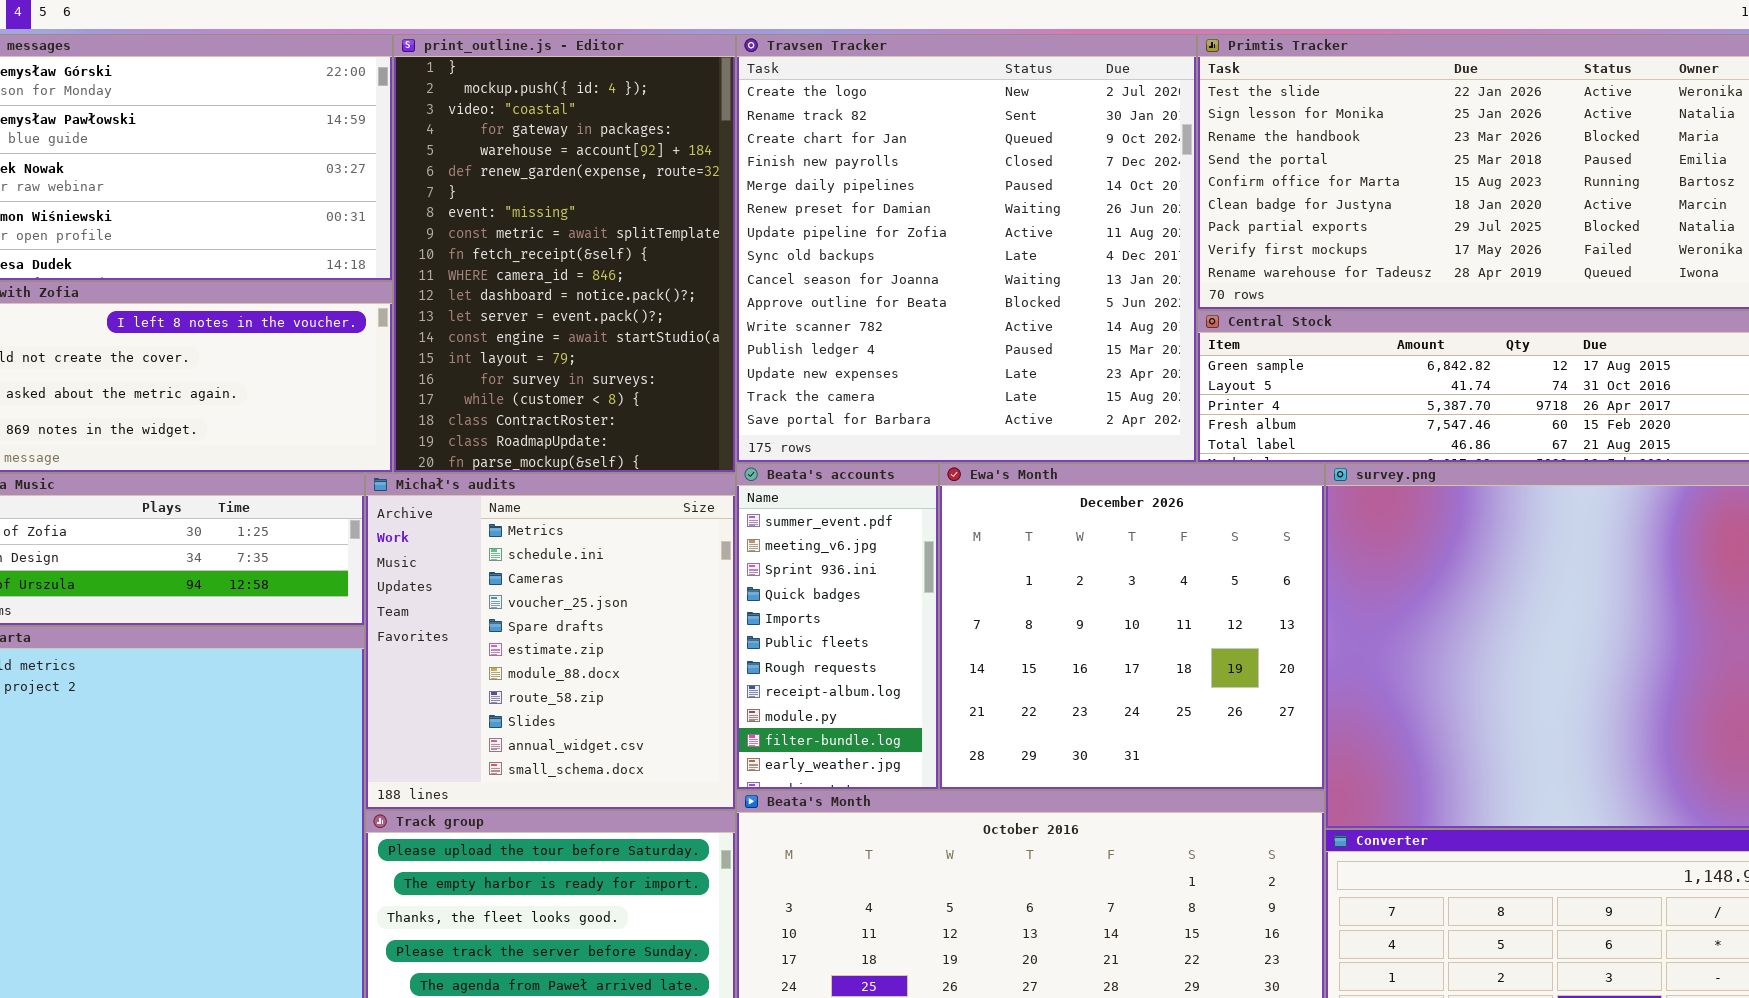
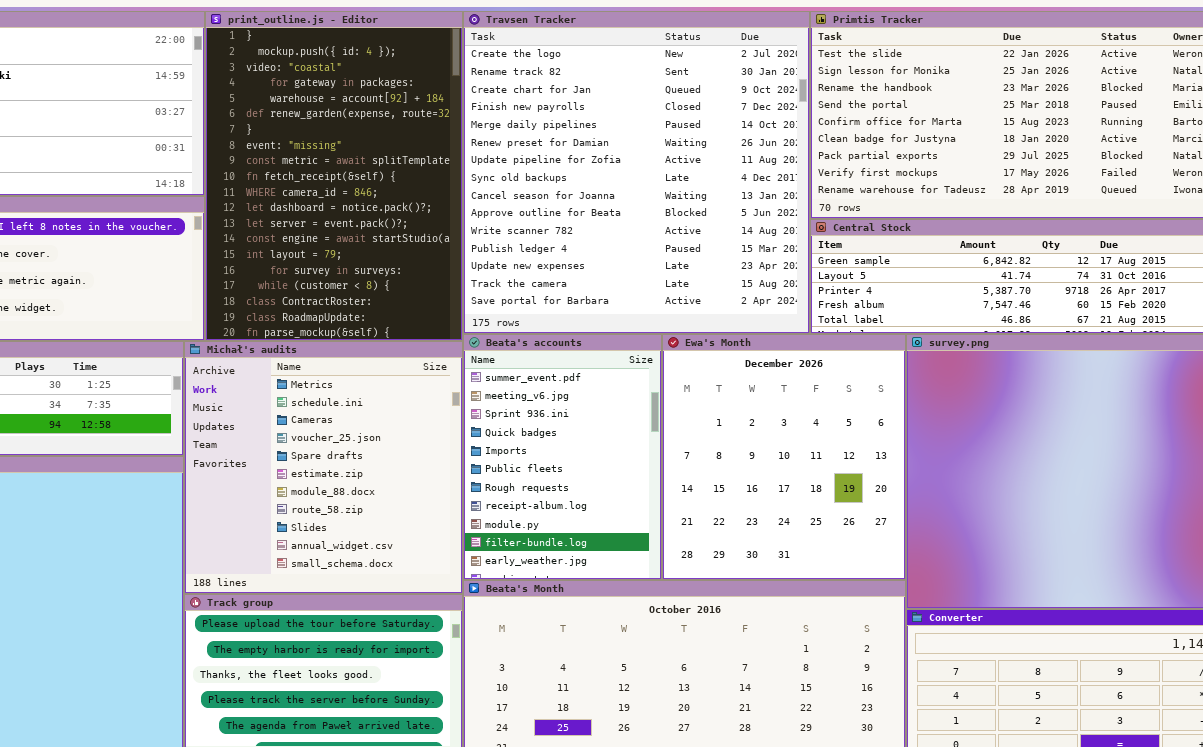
Beata's accounts: [736,463,939,790] -> [463,334,662,580], resized
Ewa's Month: [939,463,1325,790] -> [662,334,906,580], resized

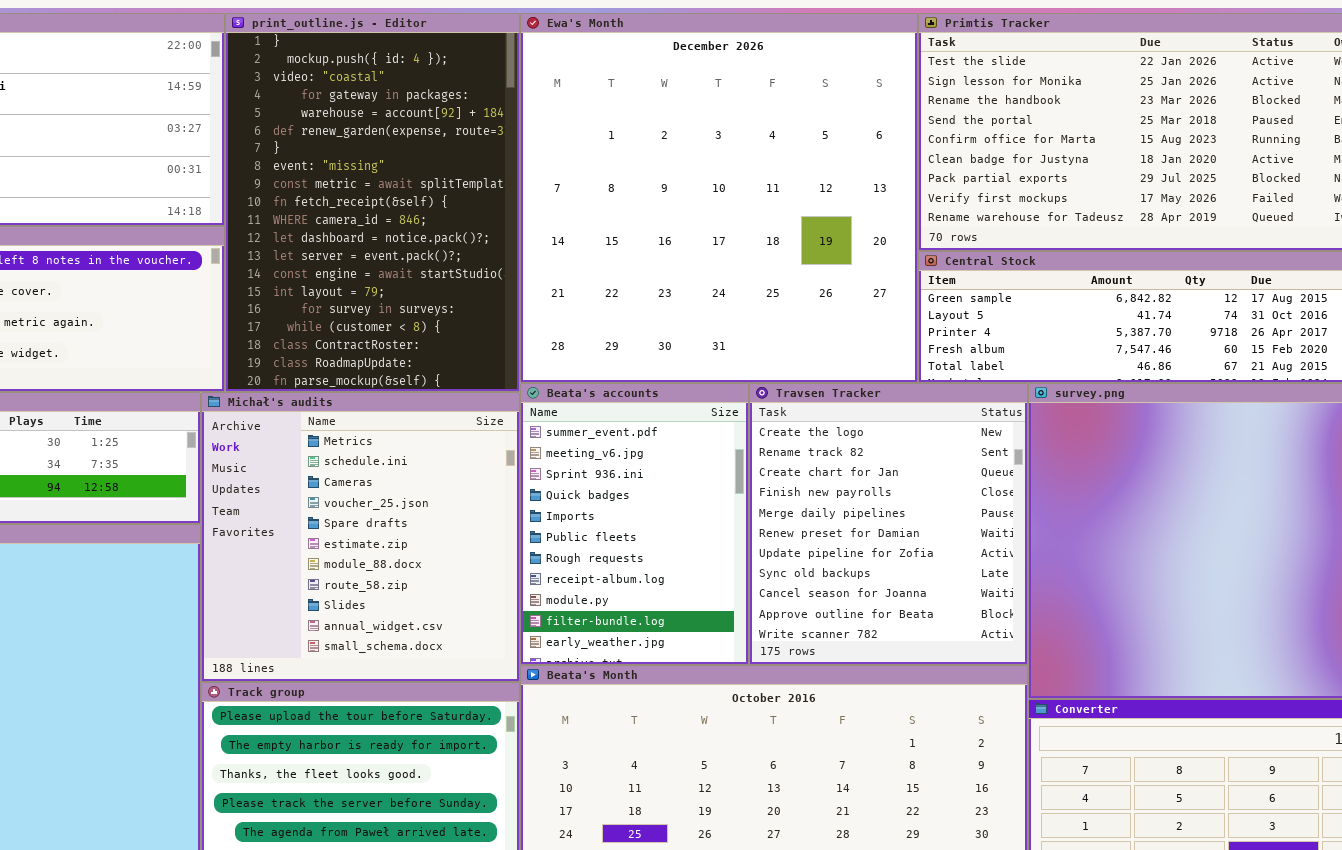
Travsen Tracker: [463,11,810,334] -> [749,383,1028,665], moved, resized
Ewa's Month: [662,334,906,580] -> [520,13,918,383], moved, resized

